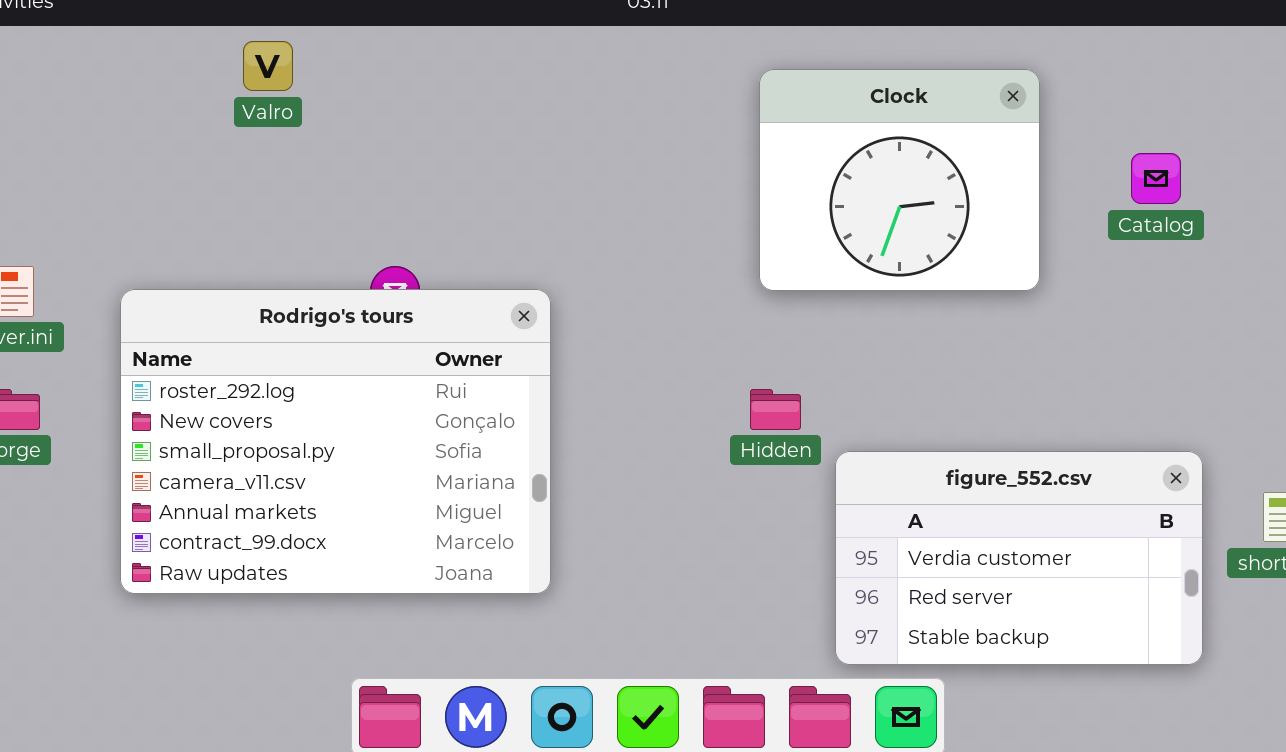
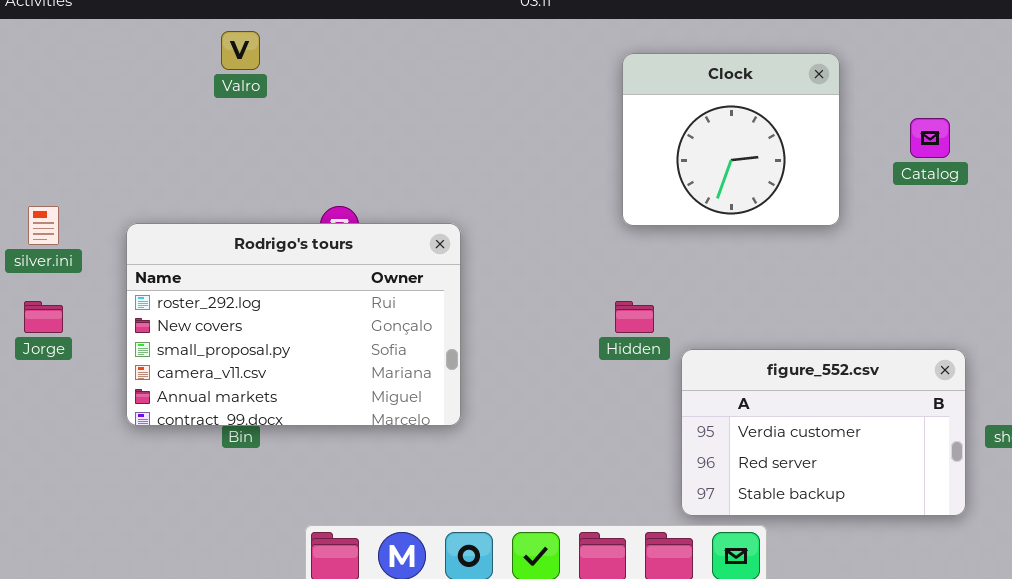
Rodrigo's tours: [120,289,551,594] -> [126,223,461,426], resized

